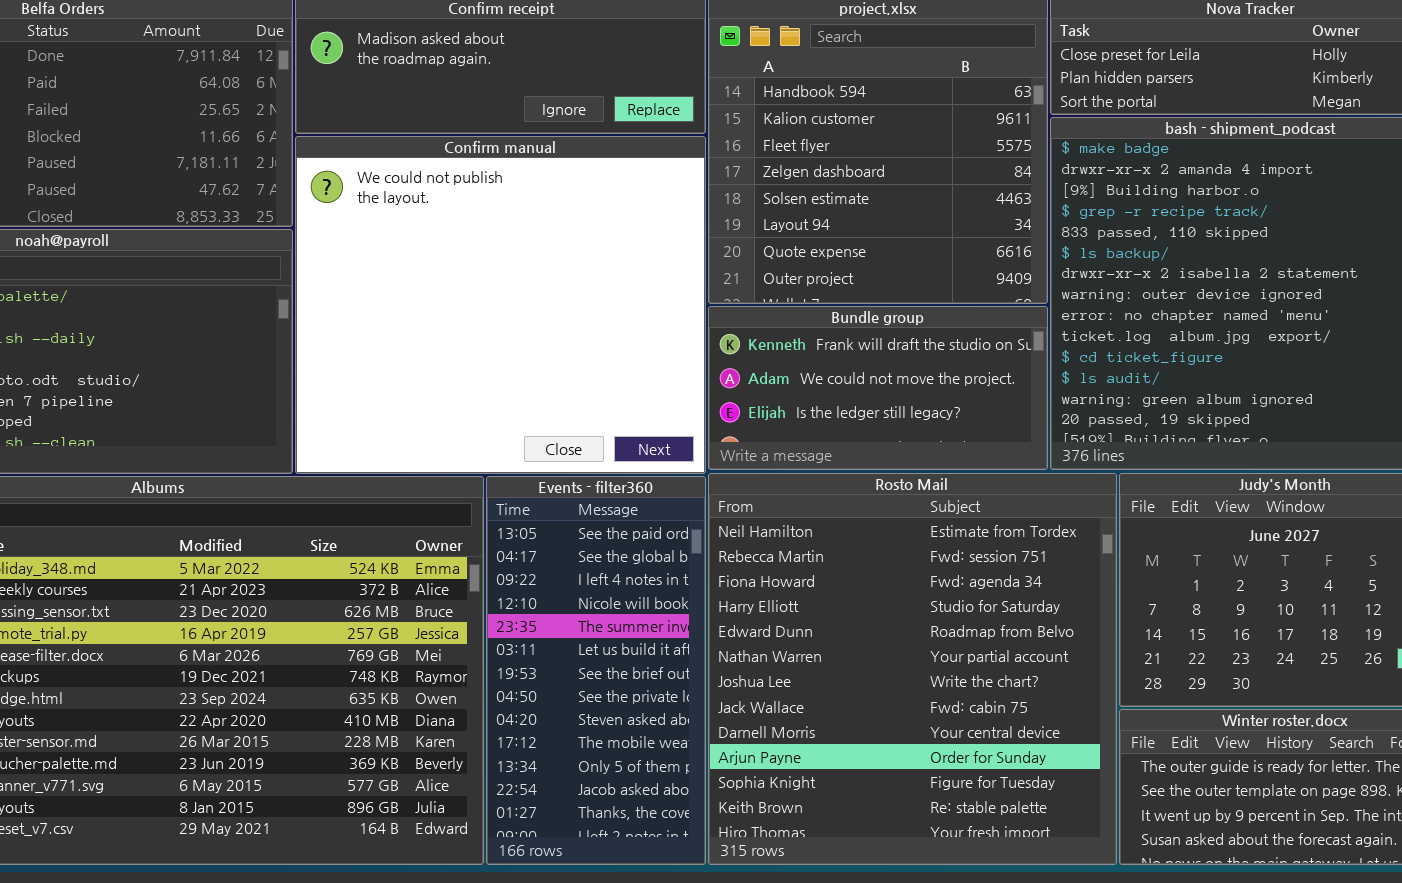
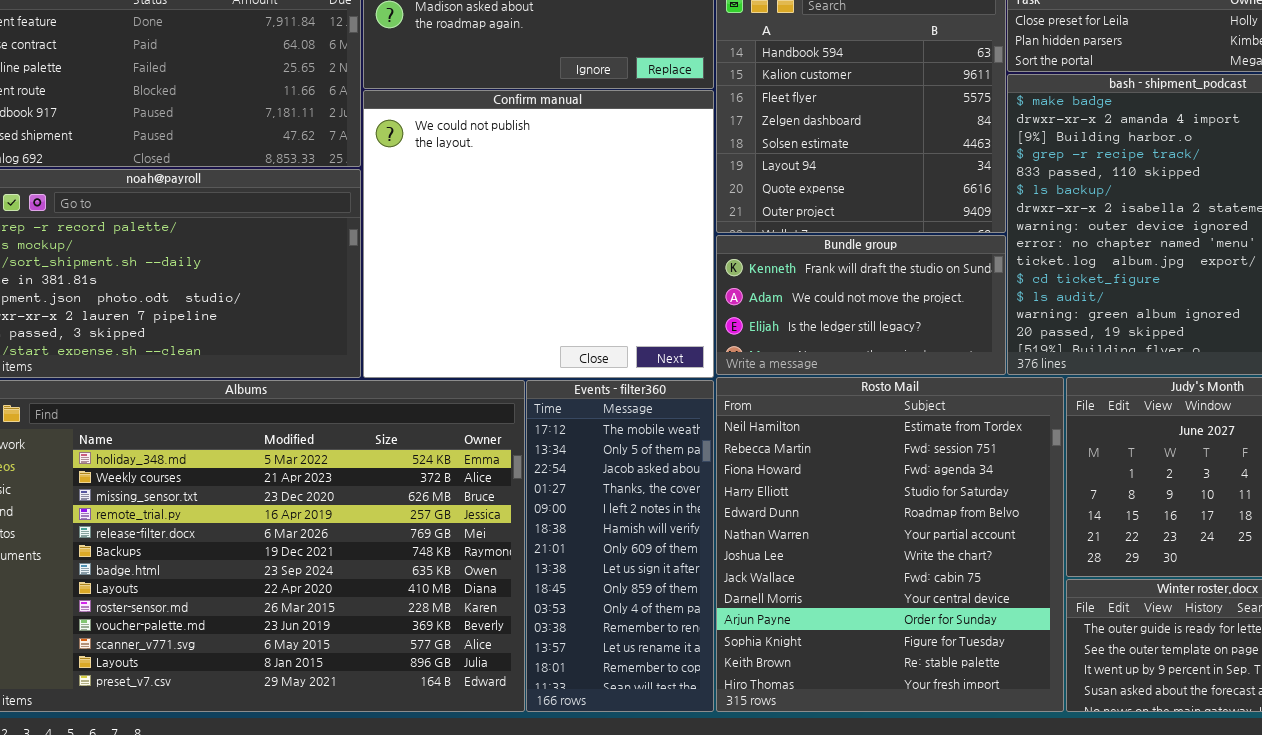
Events - filter360: [486,476,706,865] -> [526,380,714,712], scrolled down 9 rows

